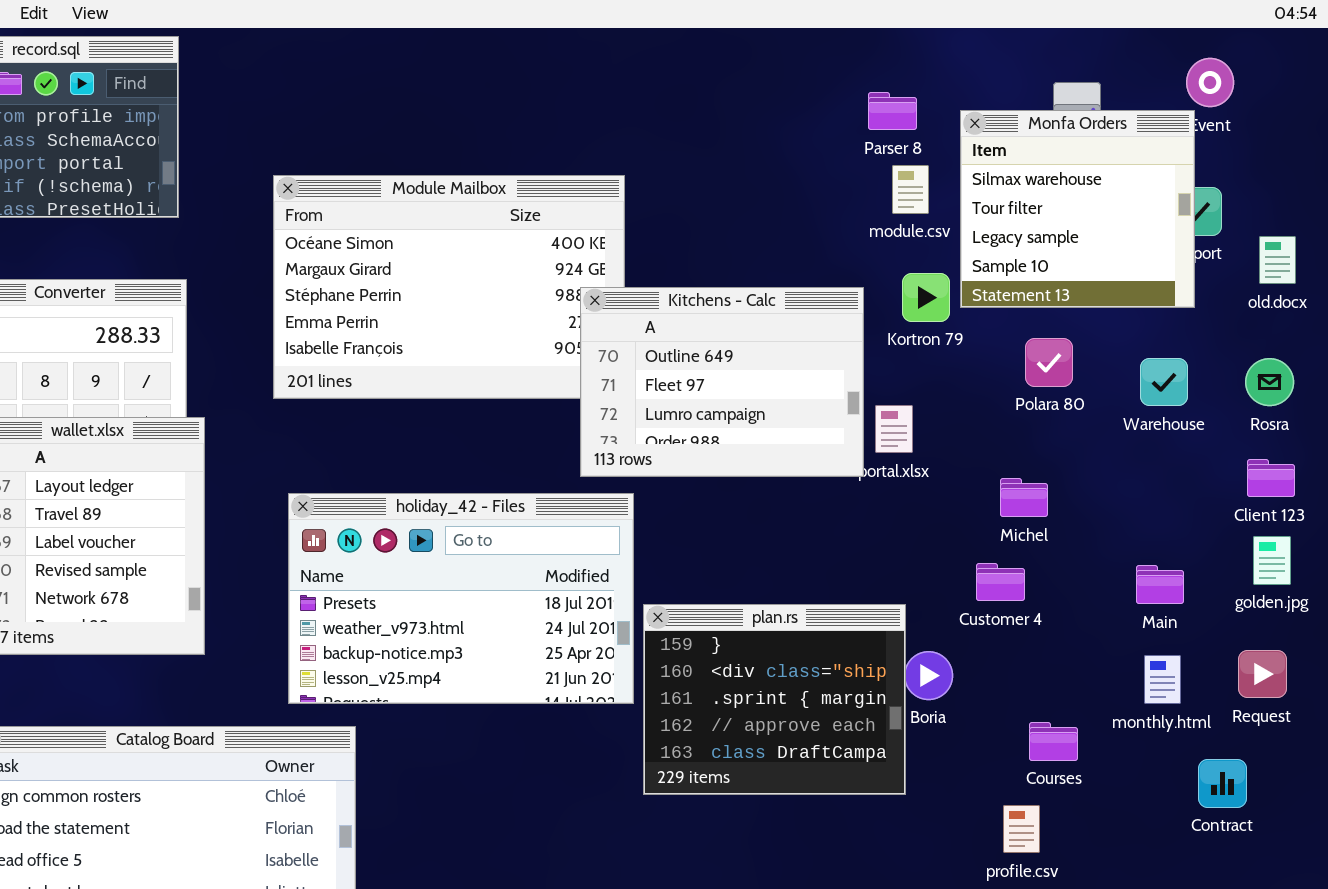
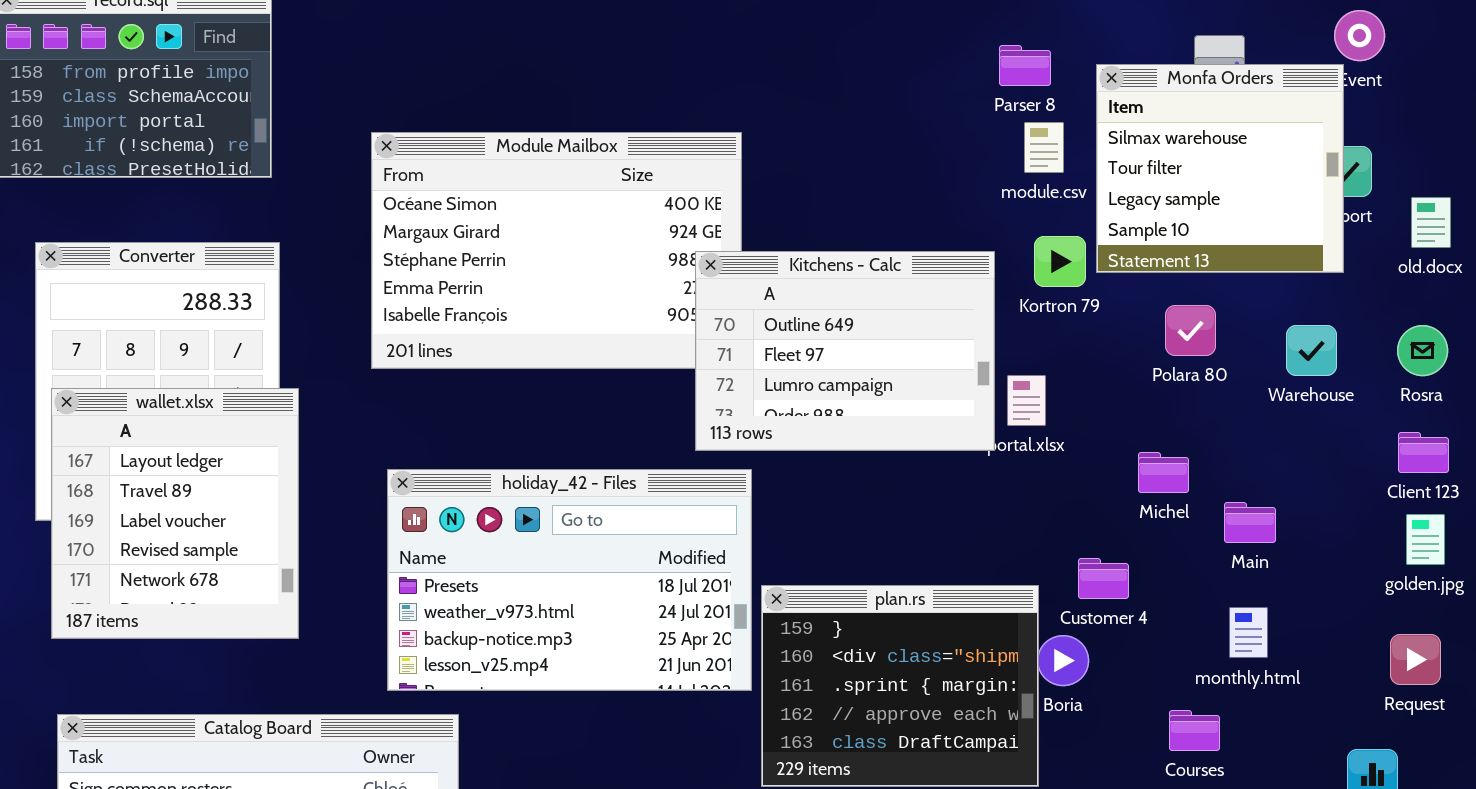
Customer 4: [976,563,1025,601] -> [1078,558,1129,599], moved
Main: [1136,565,1184,604] -> [1224,502,1276,543], moved
monthly.html: [1144,655,1181,704] -> [1229,607,1268,658], moved

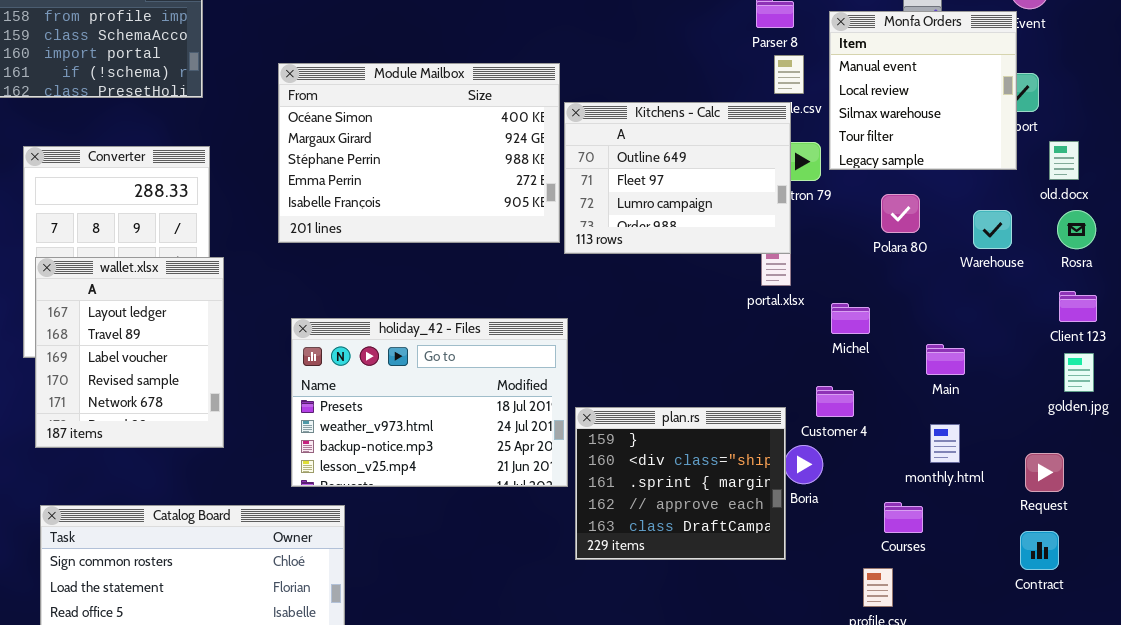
Monfa Orders: [1096,64,1344,273] -> [829,11,1017,170], scrolled up 2 rows
old.docx: [1411,197,1451,248] -> [1049,141,1079,180], moved
Kitchens - Calc: [695,251,995,451] -> [564,102,791,254], moved
Michel: [1138,452,1189,493] -> [831,303,870,334], moved
Request: [1390,634,1441,685] -> [1025,453,1064,492], moved

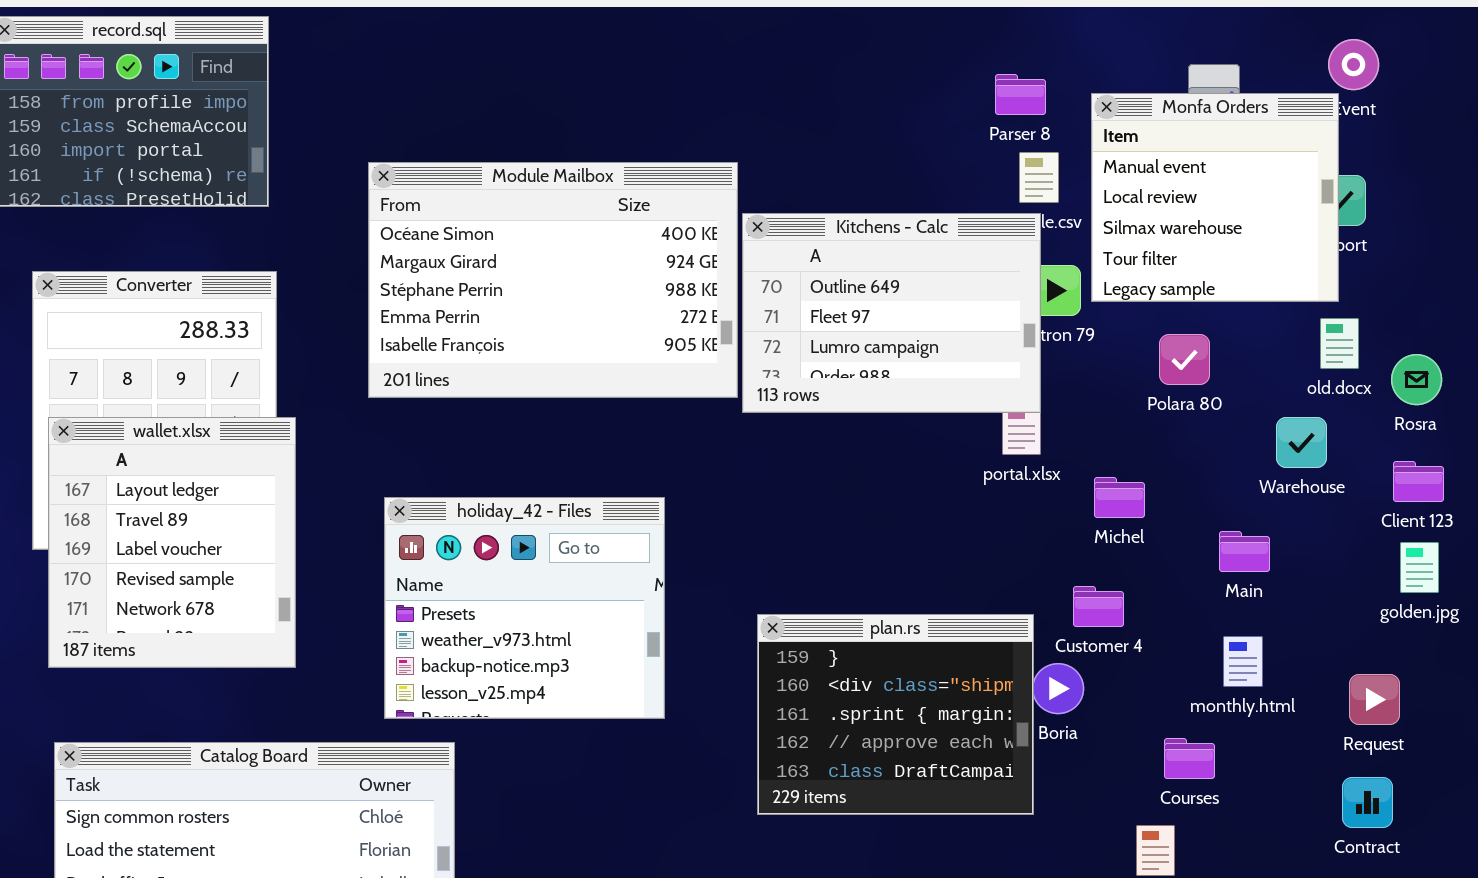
old.docx: [1049,141,1079,180] -> [1320,318,1359,369], moved
Warehouse: [973,210,1012,249] -> [1276,417,1327,468], moved
holiday_42 - Files: [291,318,568,487] -> [384,497,665,719], resized

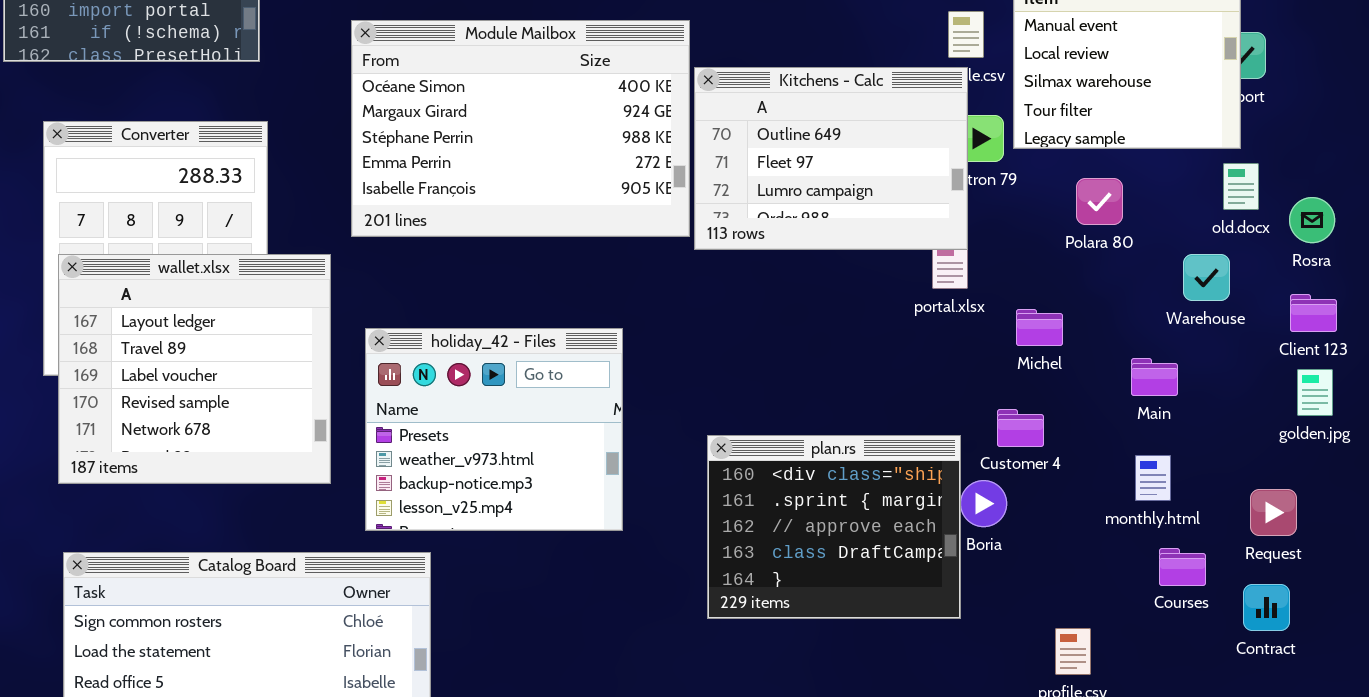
wallet.xlsx: [48,417,296,668] -> [58,254,331,484], resized
plan.rs: [757,614,1034,815] -> [707,435,961,619], scrolled down 1 row
Courses: [1164,738,1215,779] -> [1159,548,1206,586], moved

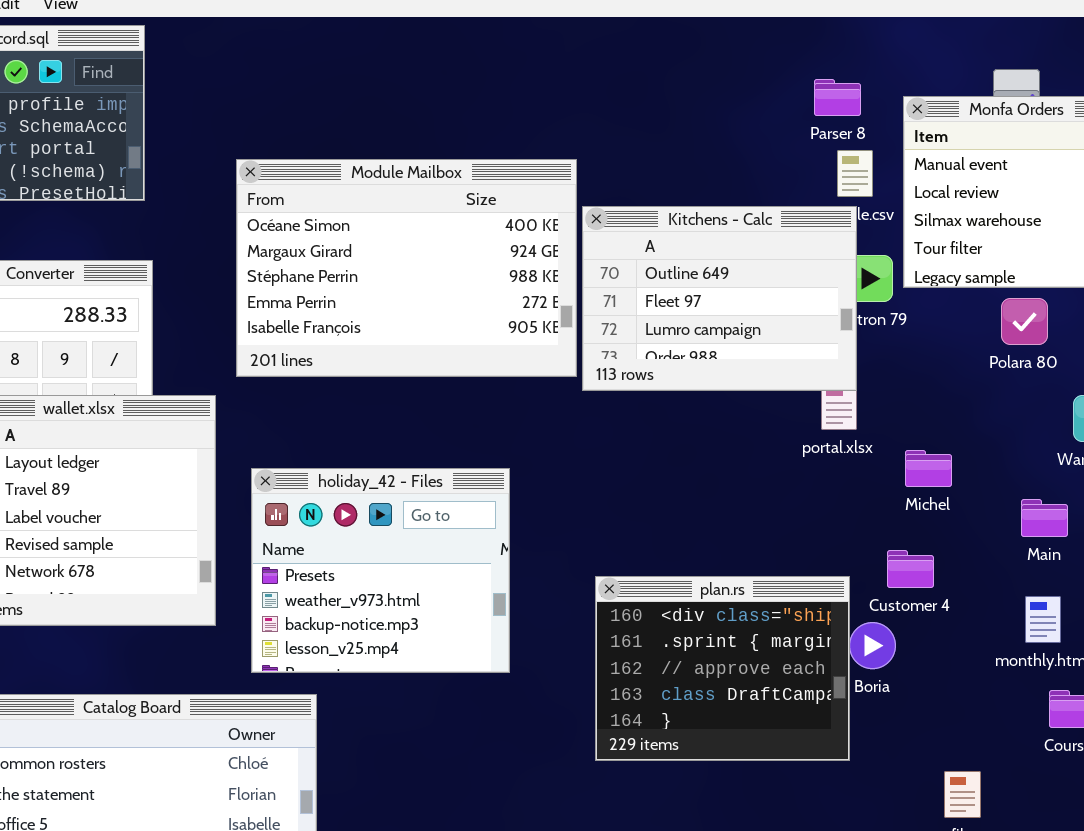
Polara 80: [1076,178,1123,225] -> [1001,298,1048,345], moved

